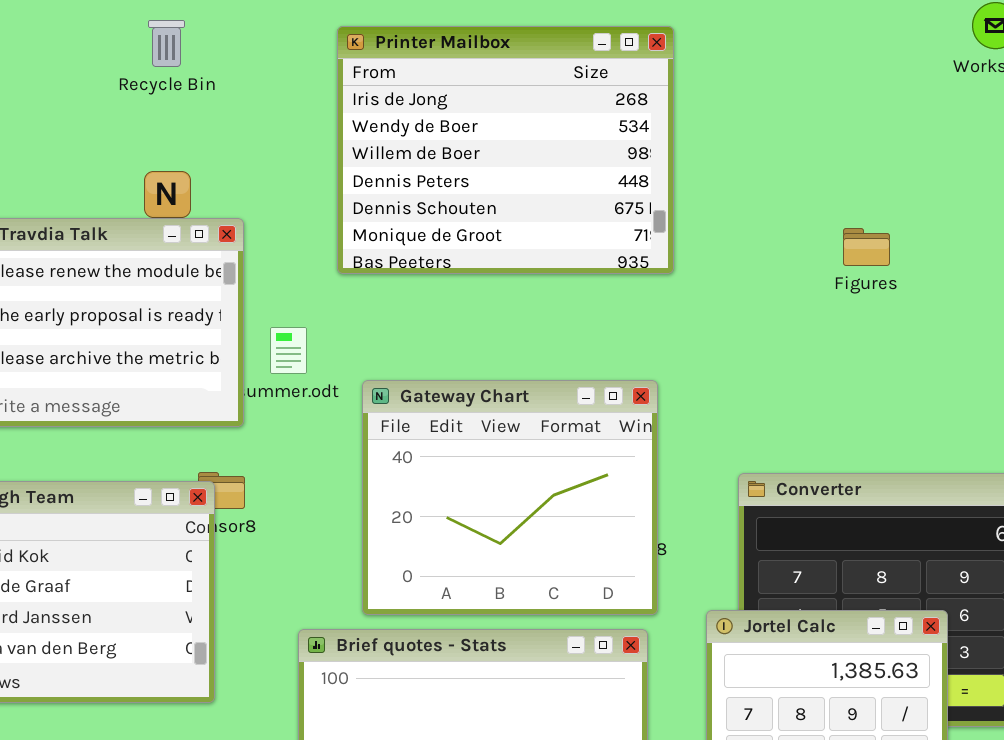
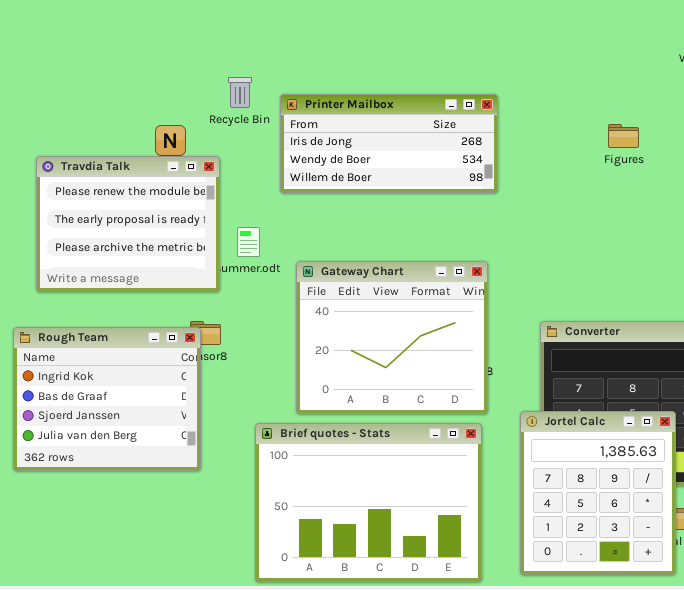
Recycle Bin: [148,20,185,67] -> [228,77,252,108], moved
Printer Mailbox: [337,26,674,274] -> [280,94,498,193], resized
Figures: [843,228,890,266] -> [608,124,639,148], moved

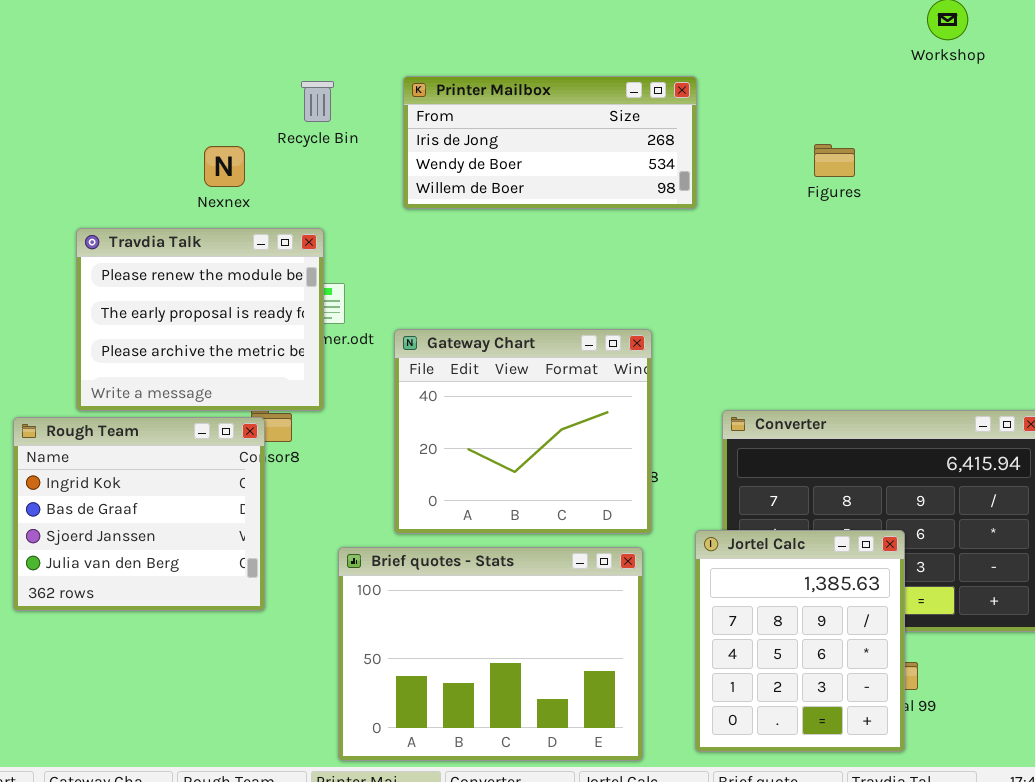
Printer Mailbox: [280,94,498,193] -> [403,76,697,209], moved
Travdia Talk: [36,156,220,292] -> [76,228,324,411], moved

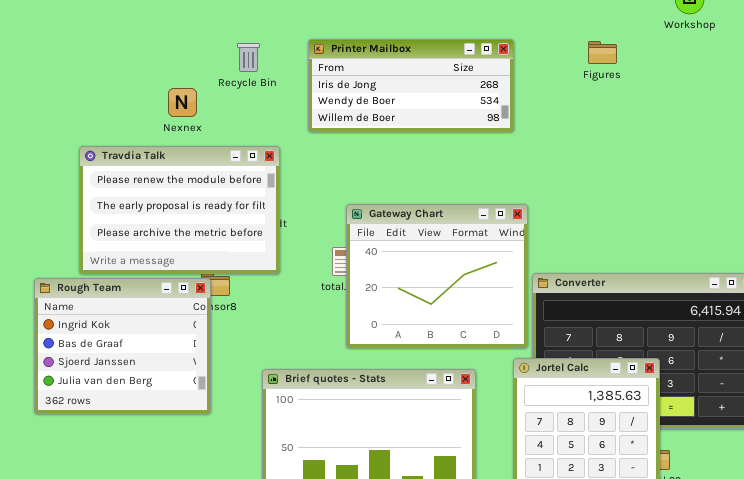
Figures: [814,144,855,177] -> [588,41,617,64], moved
Travdia Talk: [76,228,324,411] -> [79,146,280,274], resized
Gateway Chart: [394,329,652,534] -> [346,204,528,348], moved

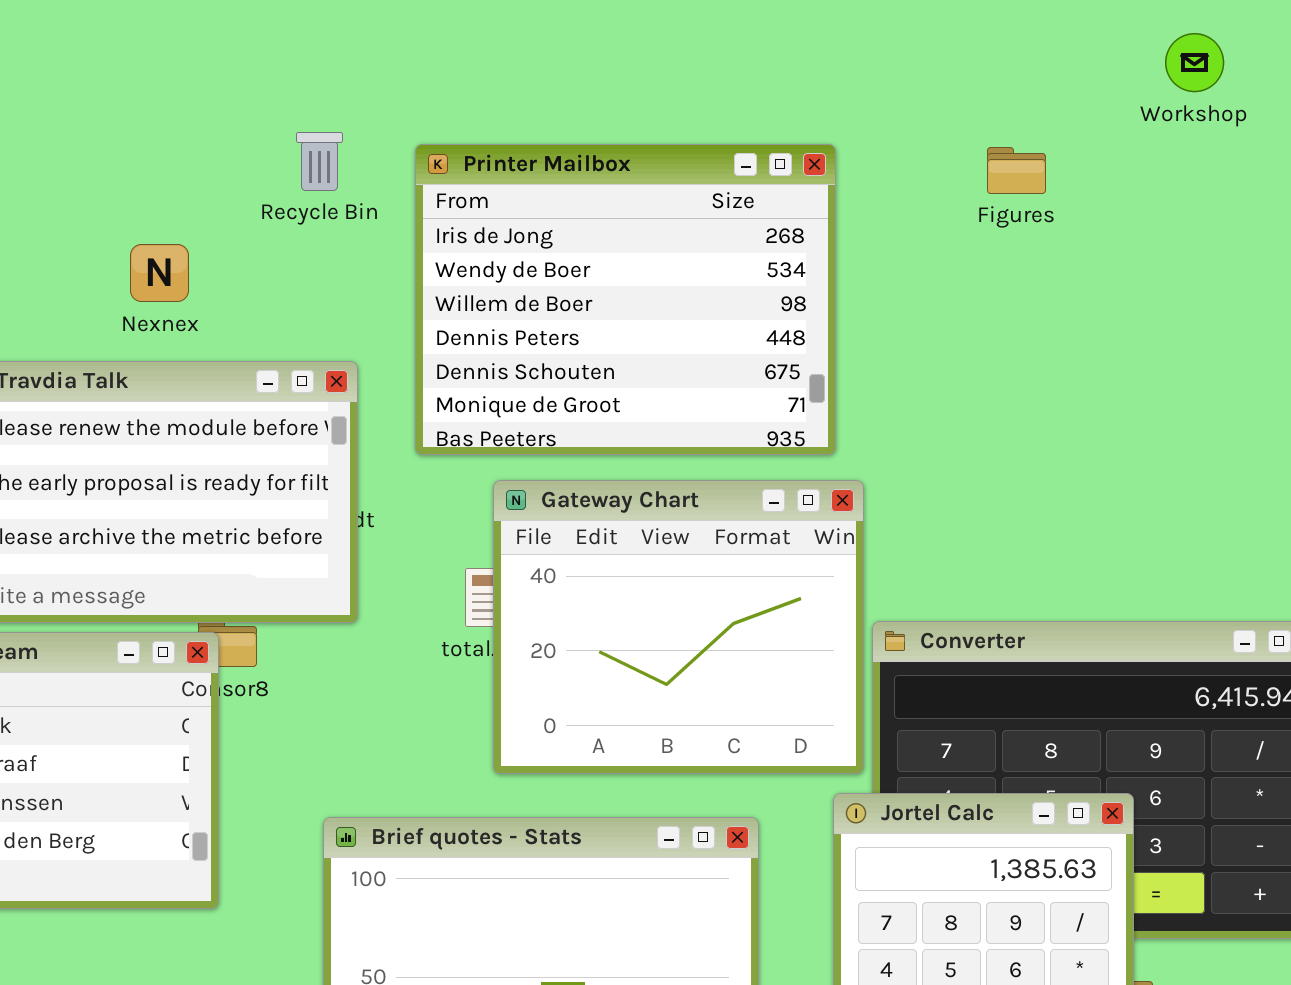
Printer Mailbox: [308,39,514,132] -> [415,144,836,455], resized
Recycle Bin: [237,43,260,72] -> [296,132,343,191], moved

